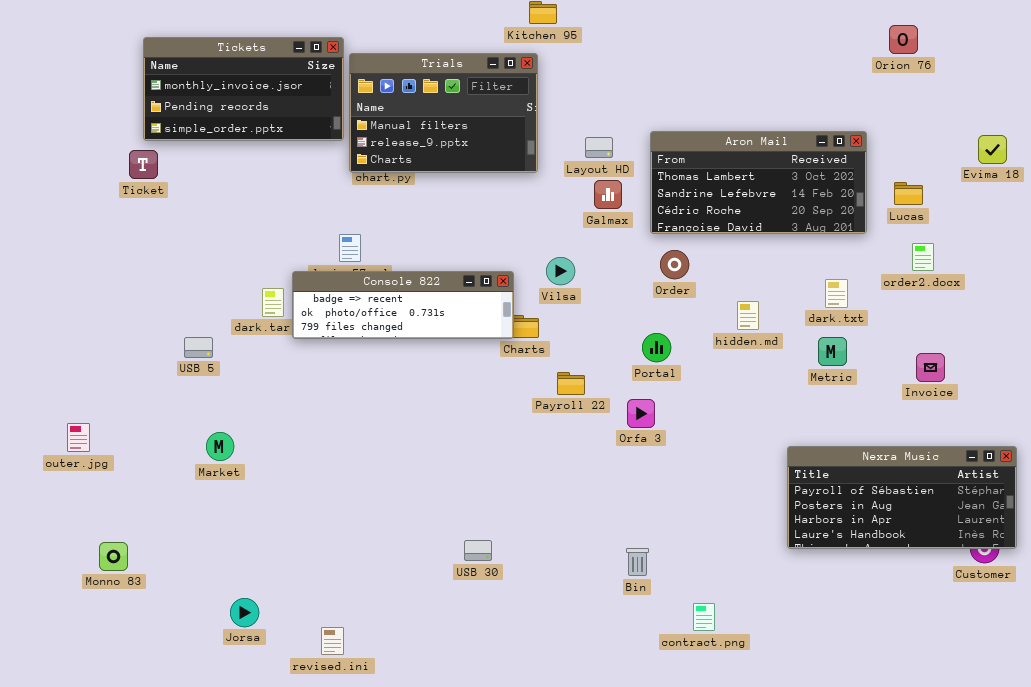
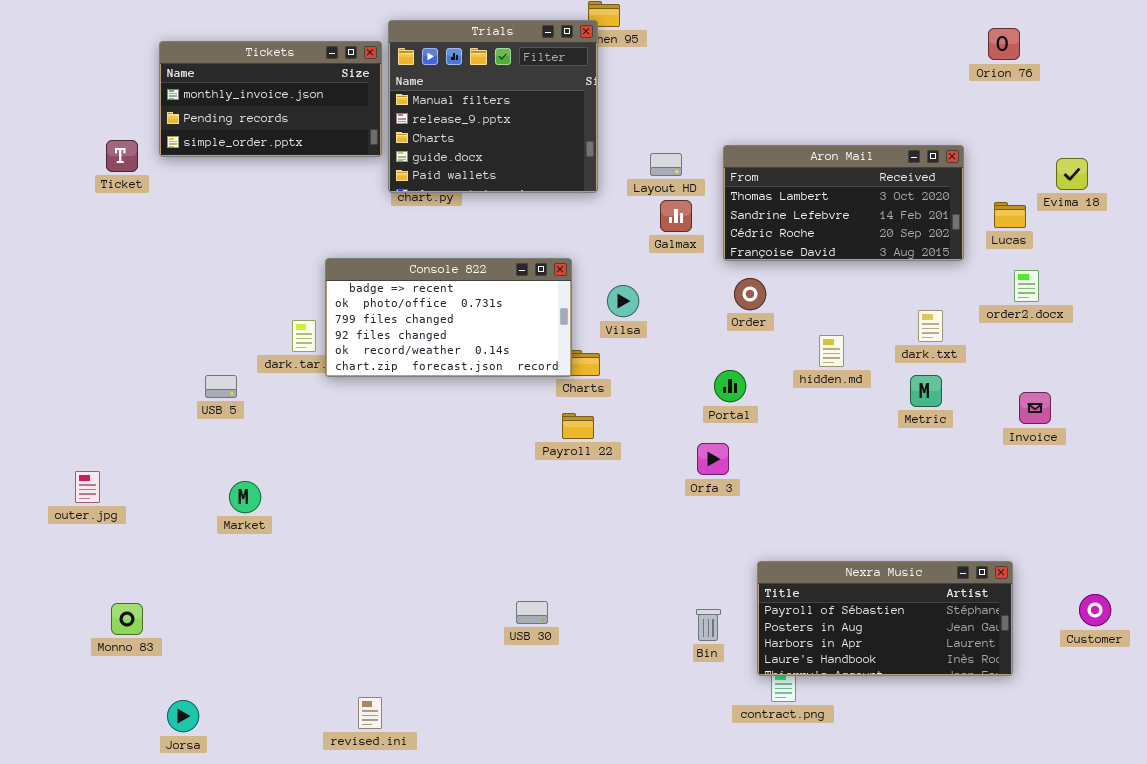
Trials: [349,53,538,173] -> [388,20,598,193], resized
Evima 18: [978,135,1007,164] -> [1056,158,1088,190], moved
Ticket: [129,150,158,179] -> [106,140,138,172], moved
Console 822: [292,271,514,339] -> [325,258,572,377], resized
Payroll 22: [557,372,585,395] -> [562,413,594,439], moved
Nexra Music: [787,446,1017,549] -> [757,561,1013,676], moved
Jorsa: [230,598,259,627] -> [167,700,199,732], moved

